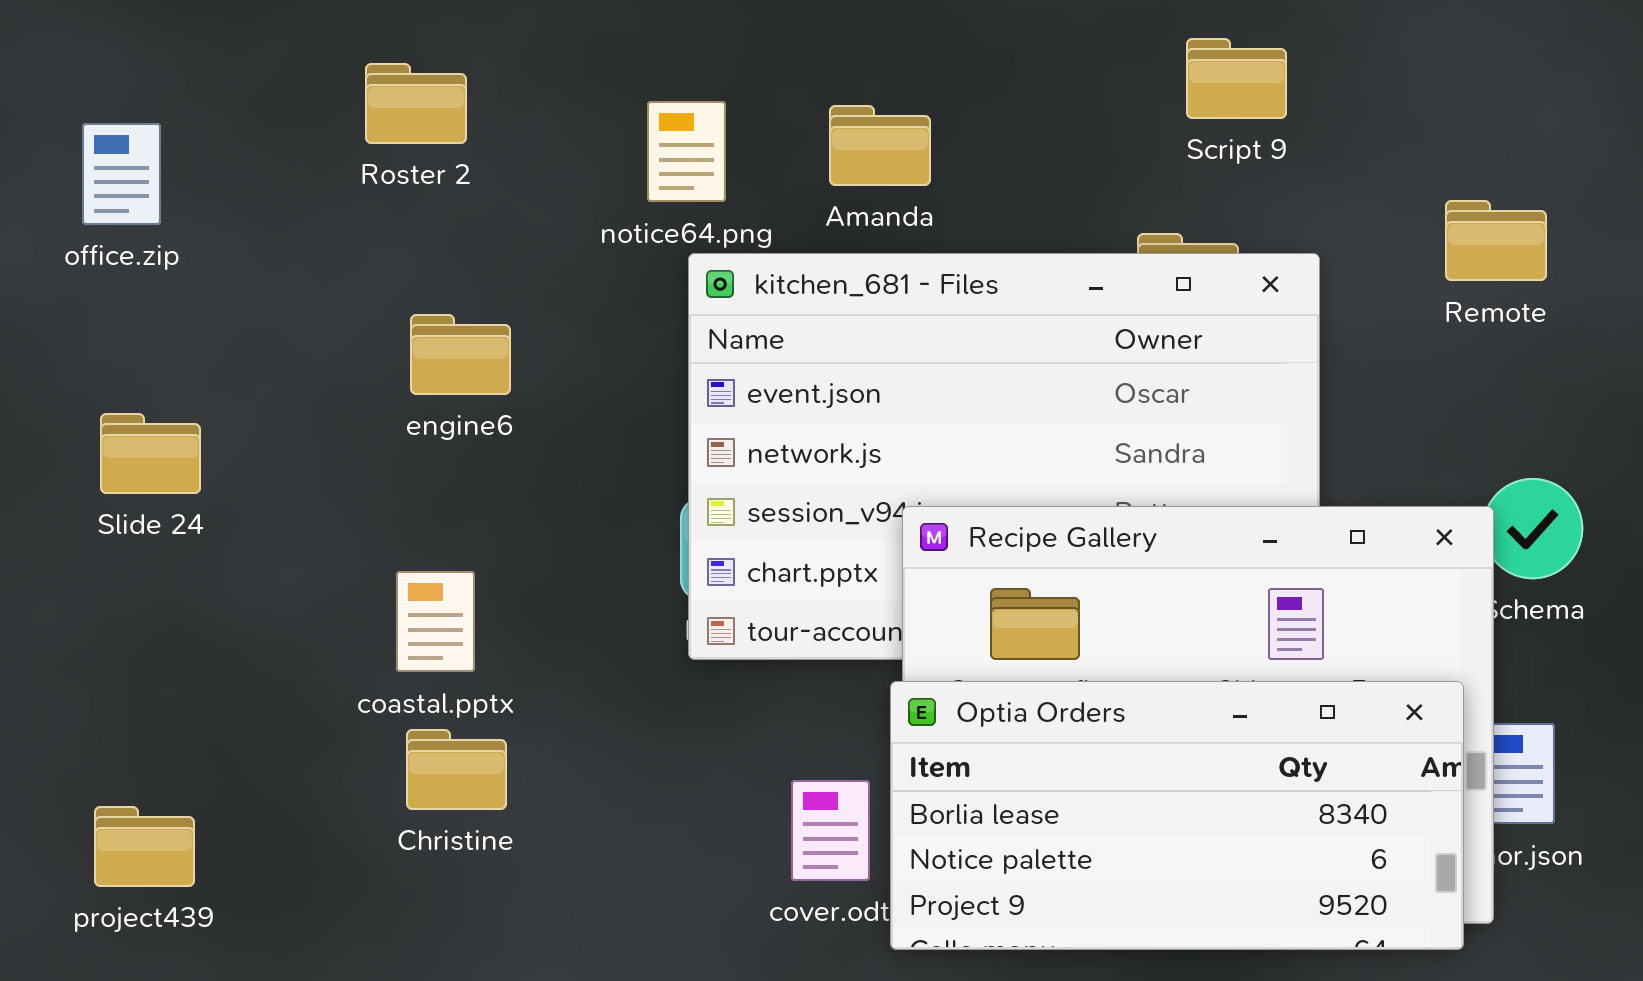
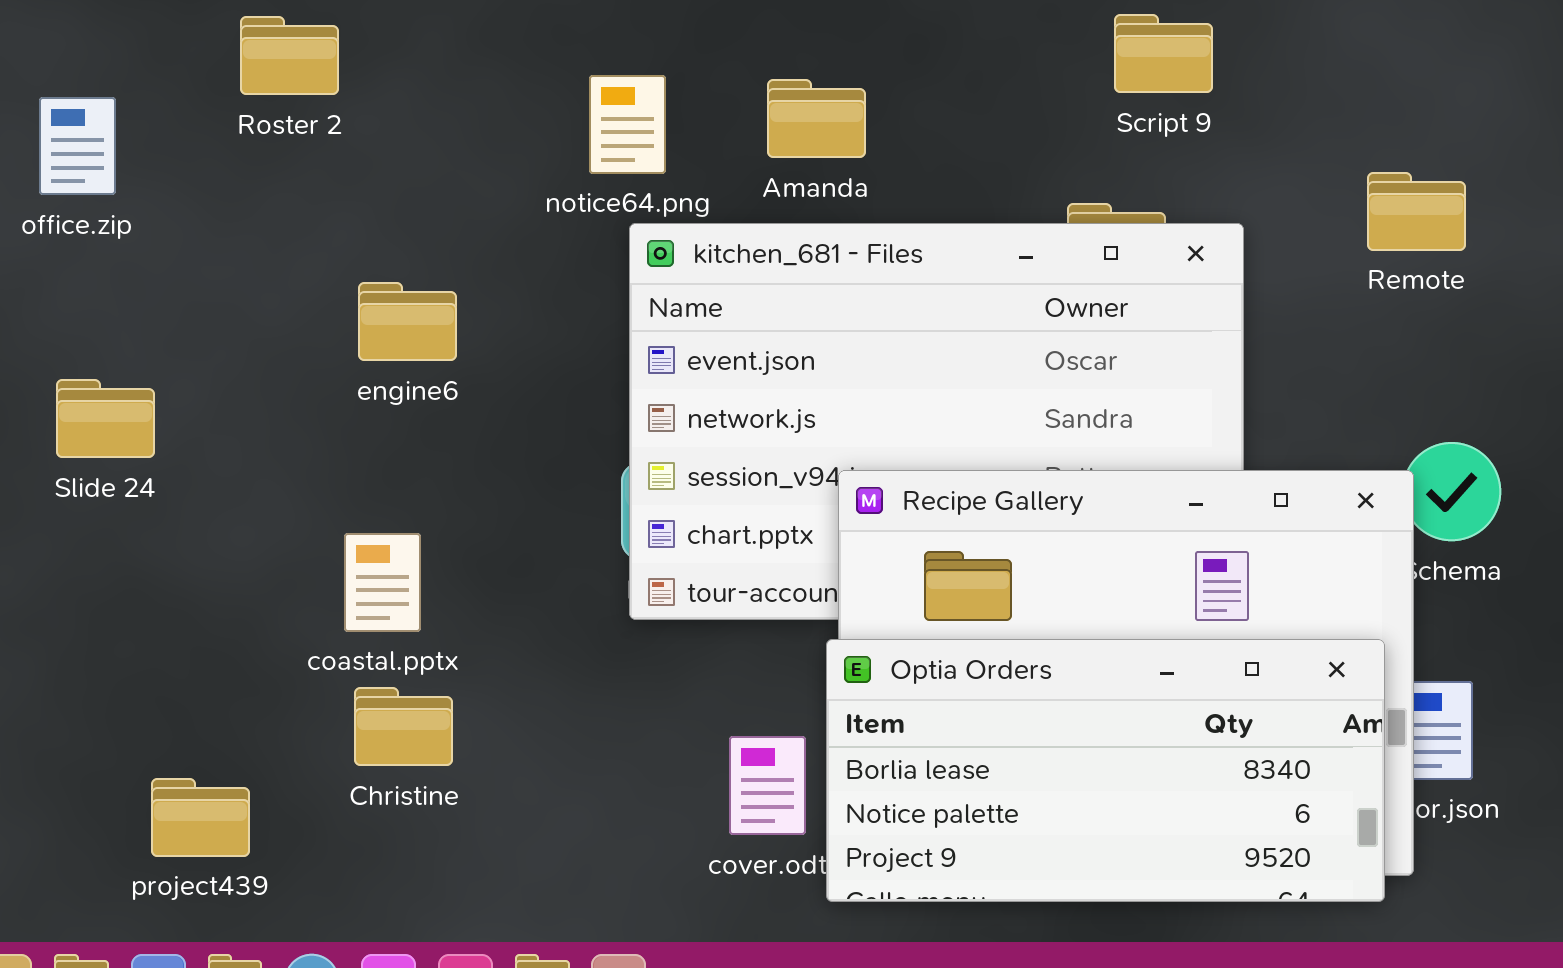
Roster 2: [365,63,467,144] -> [240,16,339,95], moved
project439: [94,806,195,887] -> [151,778,250,857], moved

